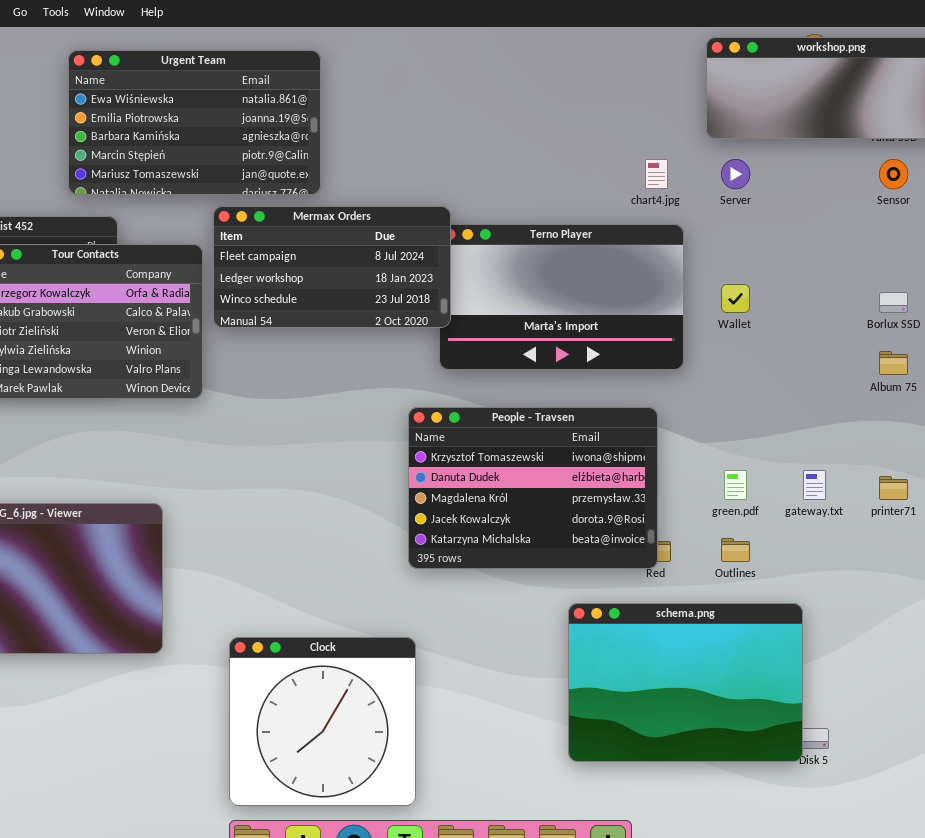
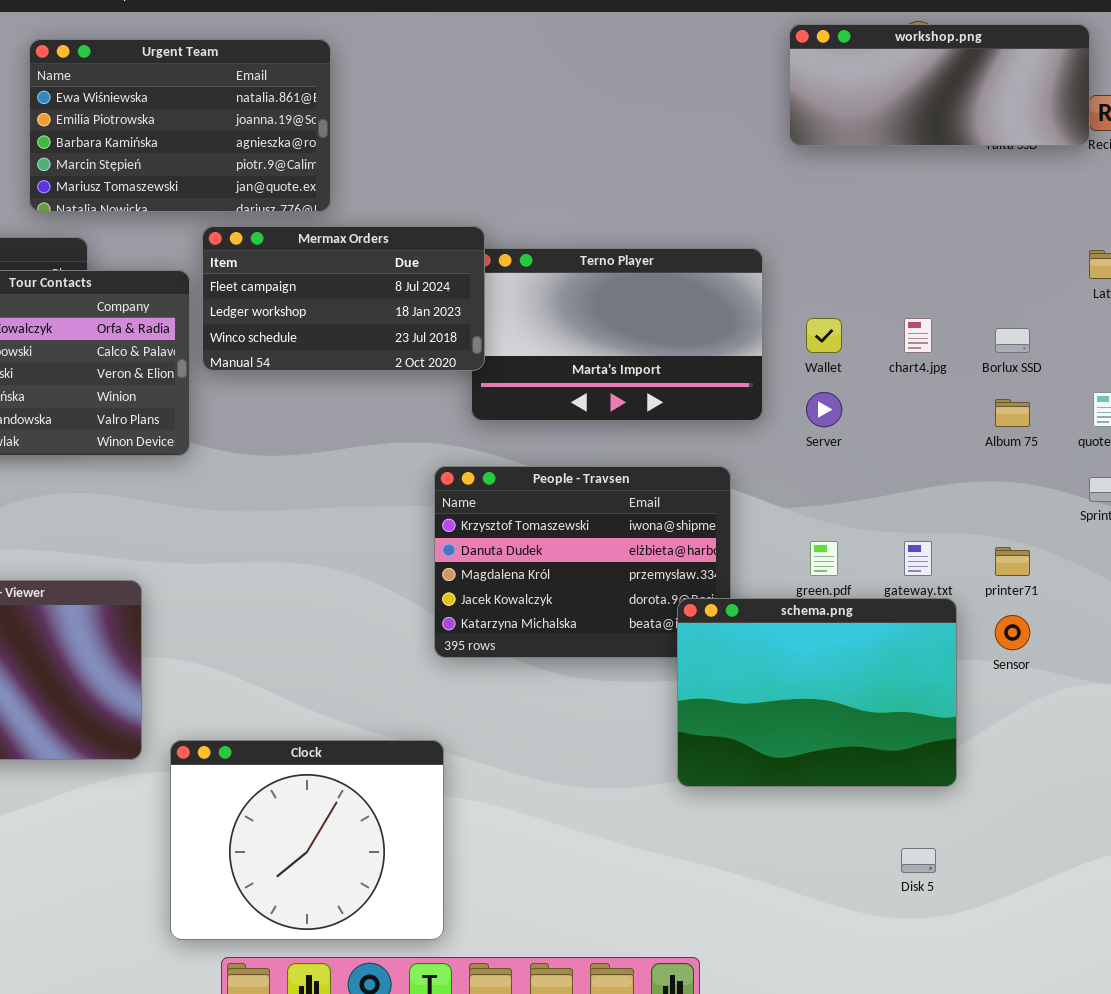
chart4.jpg: [645,159,668,189] -> [904,318,932,353], moved
Server: [721,159,750,189] -> [806,392,842,427], moved
Sensor: [879,159,908,189] -> [995,615,1030,650], moved
schema.png: [568,603,803,762] -> [677,598,957,787], moved
Clock: [229,637,416,806] -> [170,740,444,940], resized

